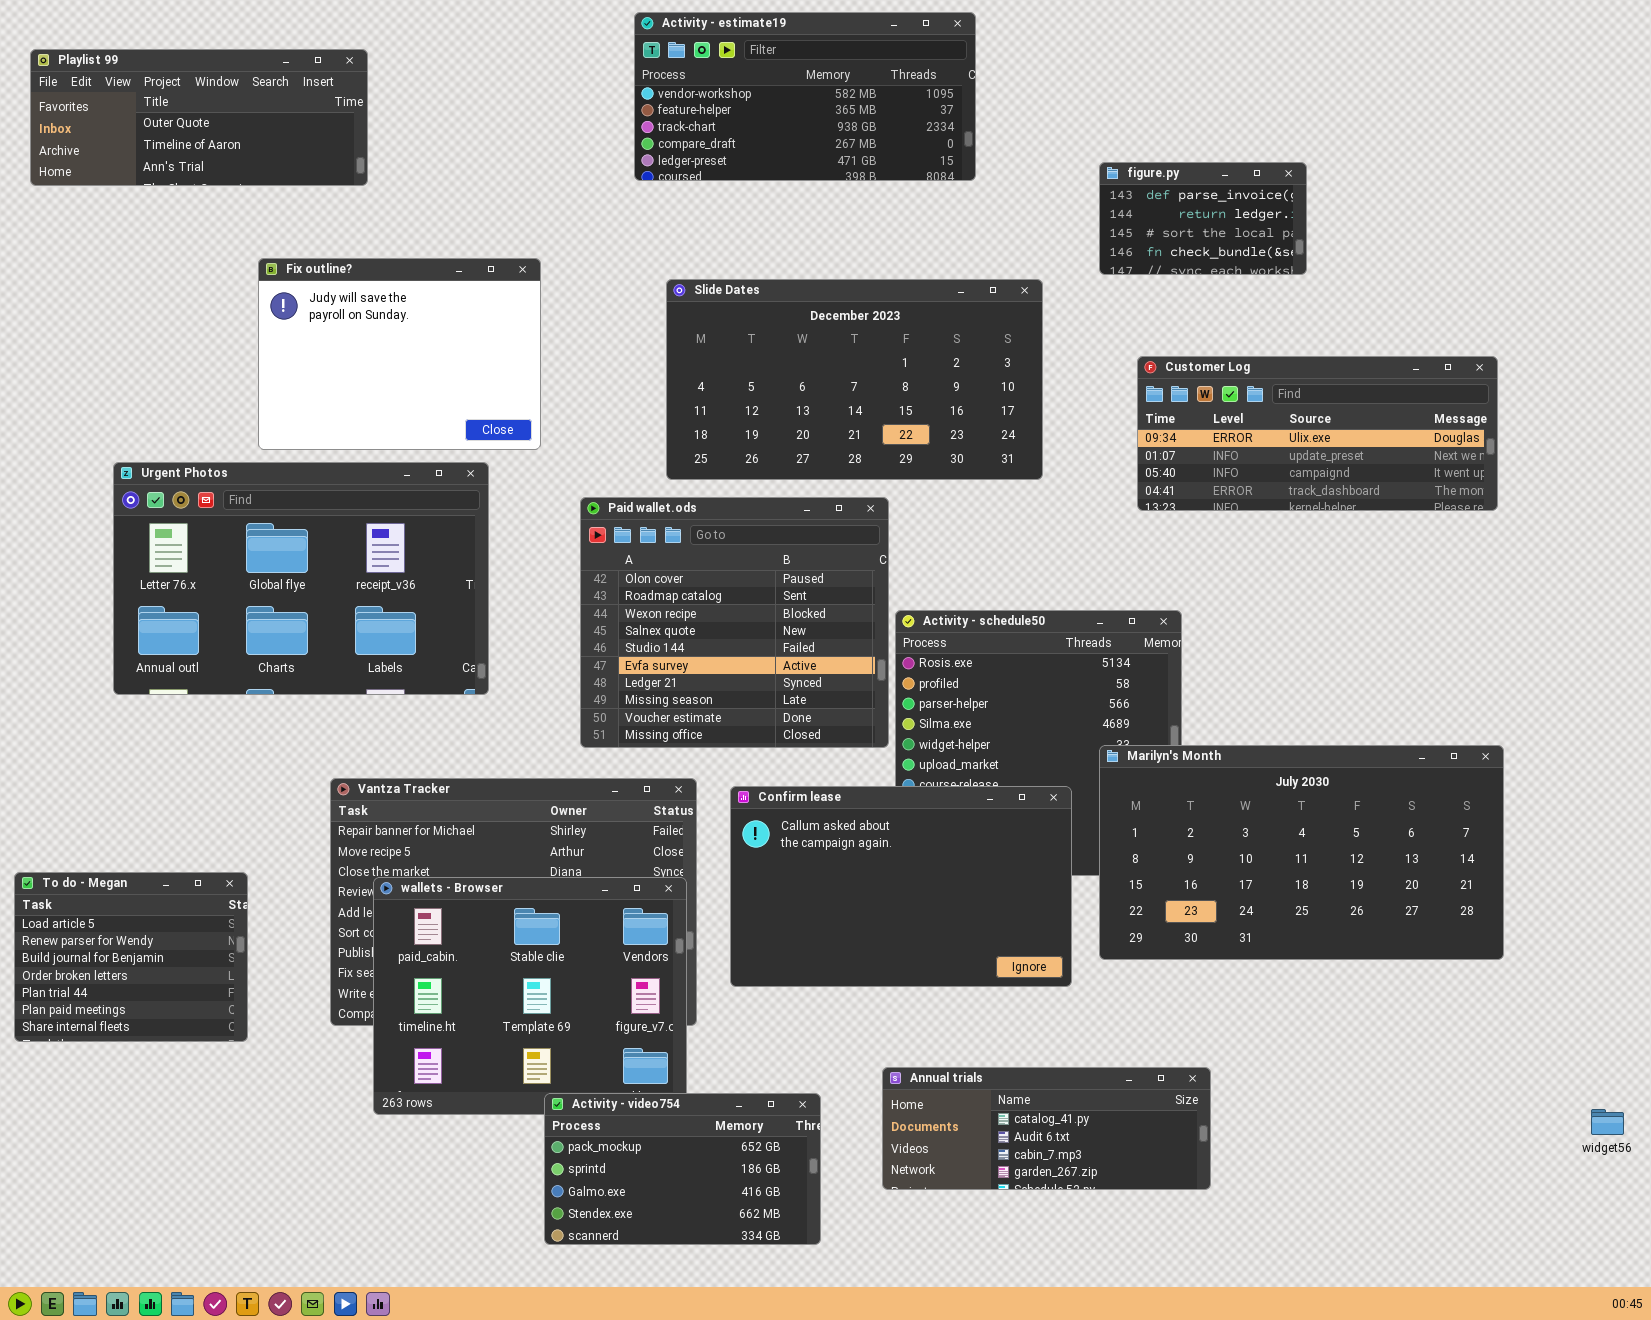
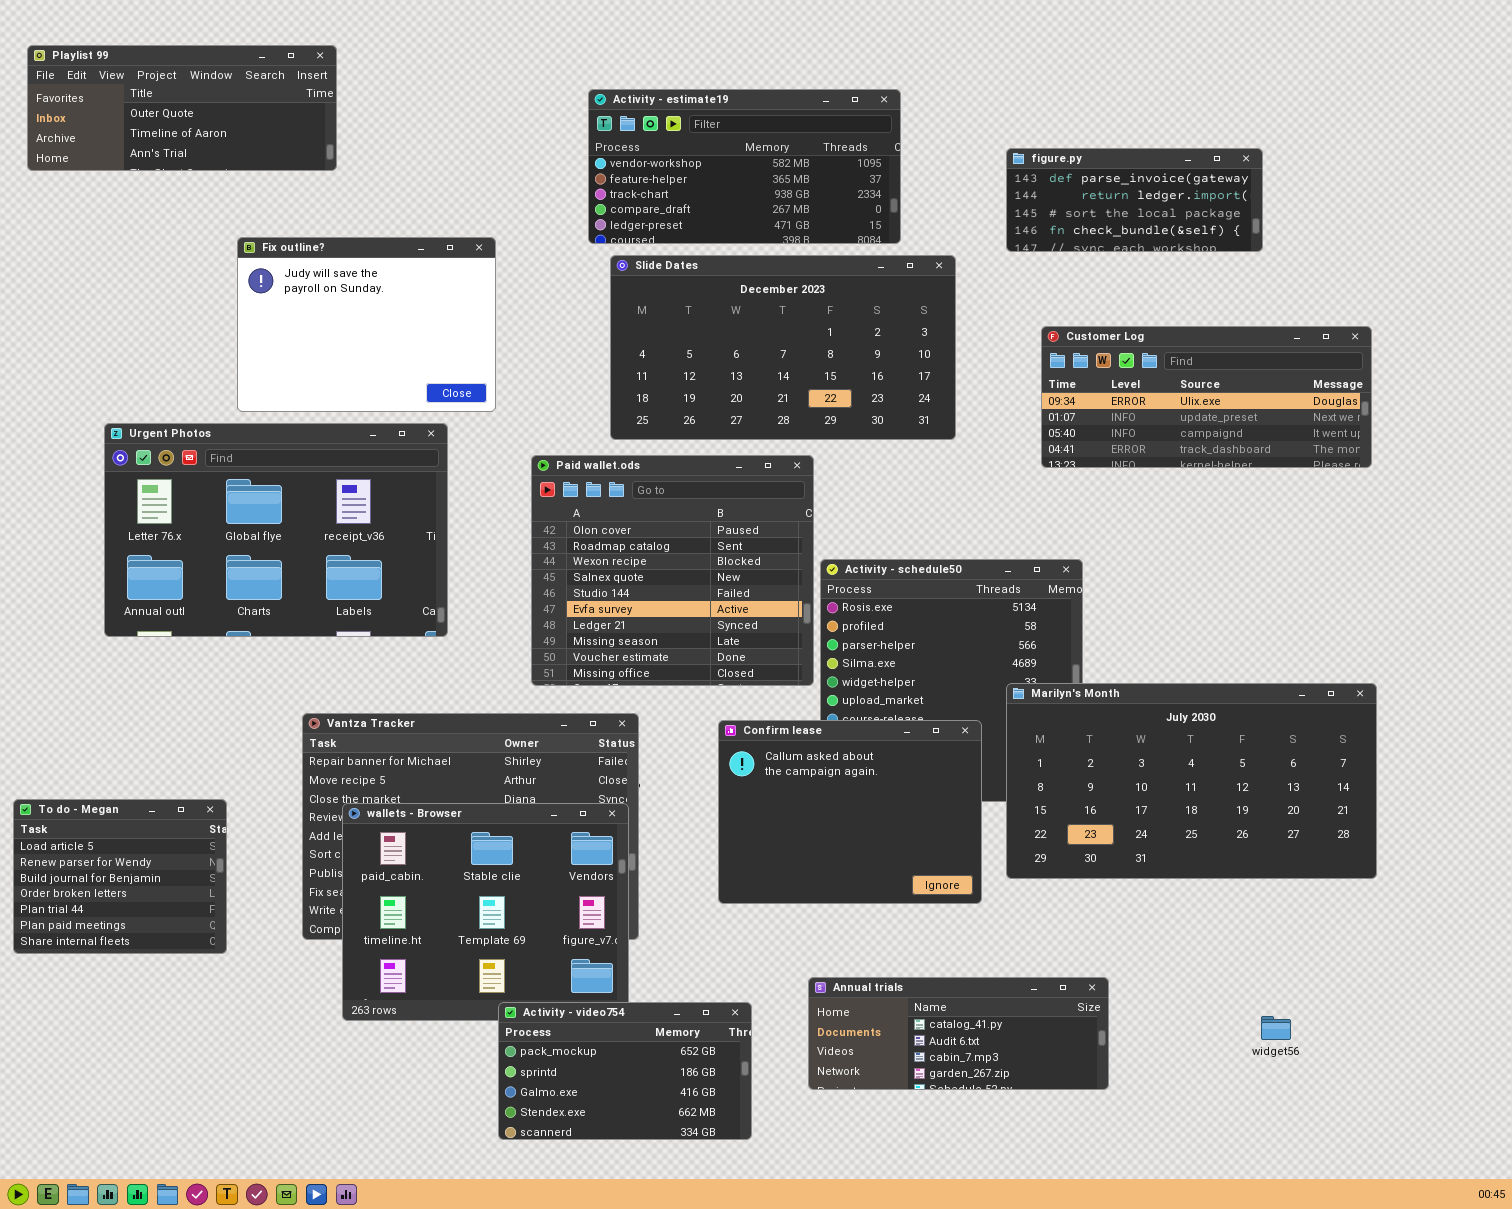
Activity - estimate19: [634,12,976,181] -> [588,89,901,244], moved
figure.py: [1099,162,1307,275] -> [1006,148,1263,252], resized
Confirm lease: [730,786,1072,987] -> [718,720,982,904], resized
widget56: [1591,1109,1624,1135] -> [1261,1016,1291,1040], moved

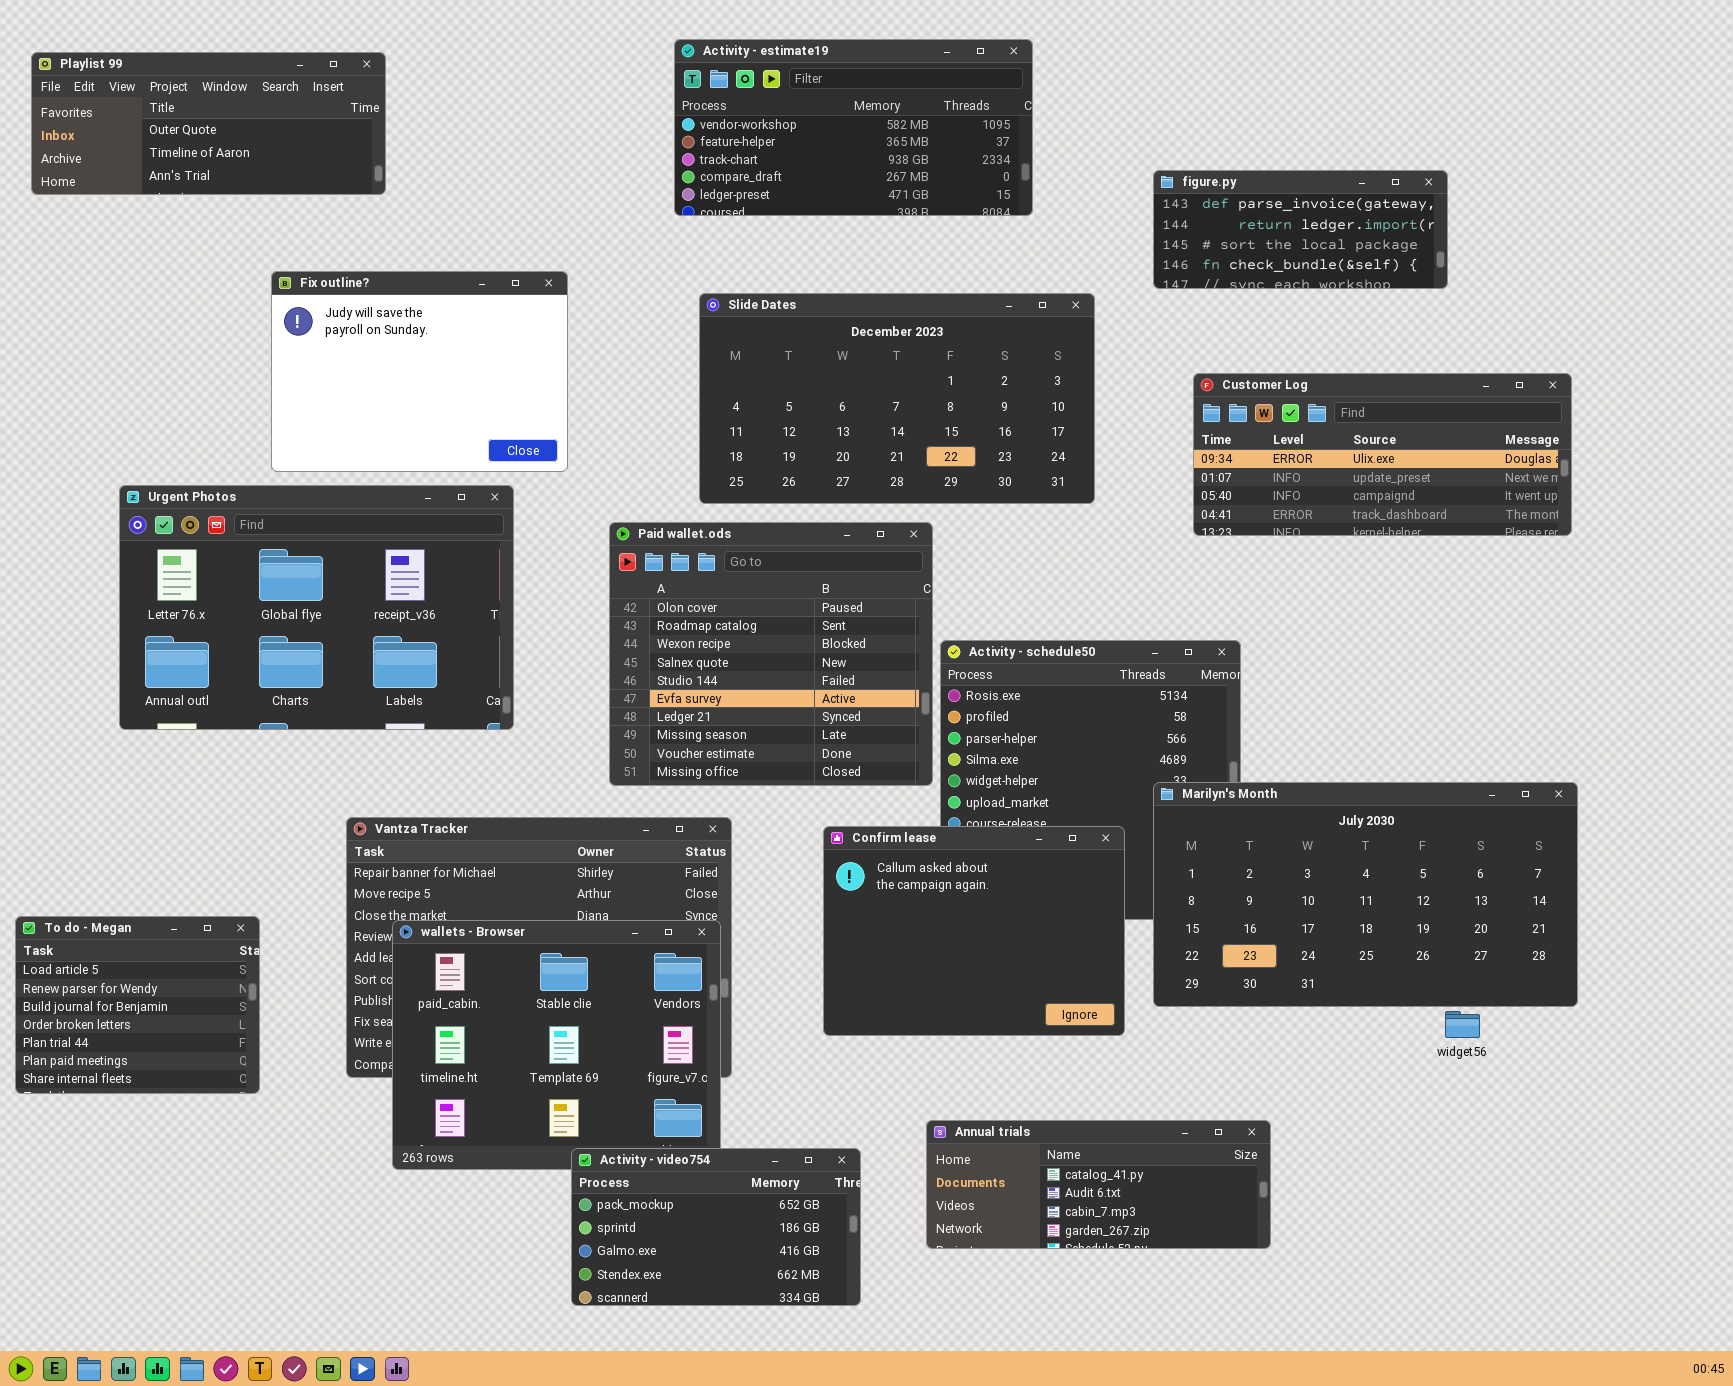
Activity - estimate19: [588,89,901,244] -> [674,39,1033,216], moved
widget56: [1261,1016,1291,1040] -> [1445,1011,1480,1038], moved

